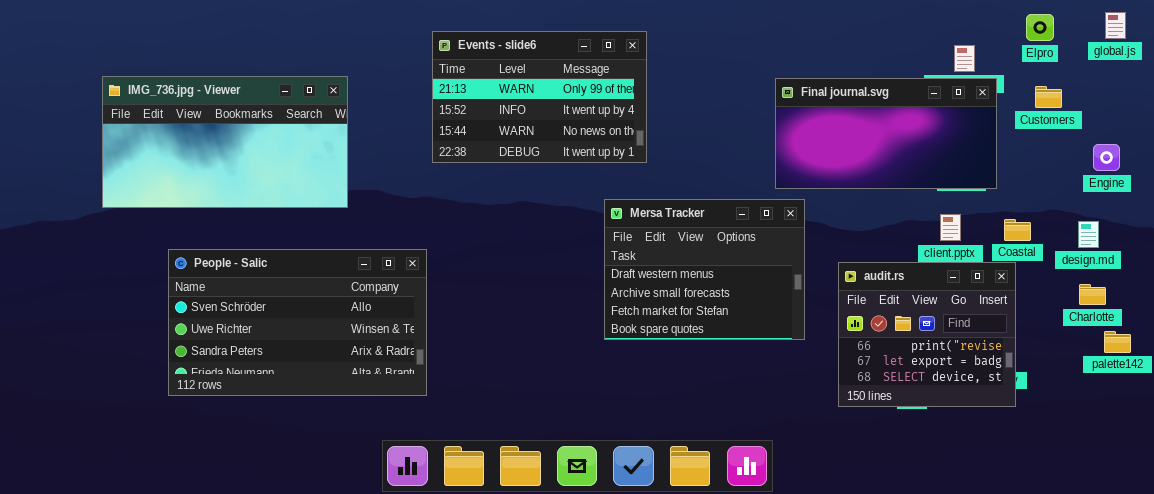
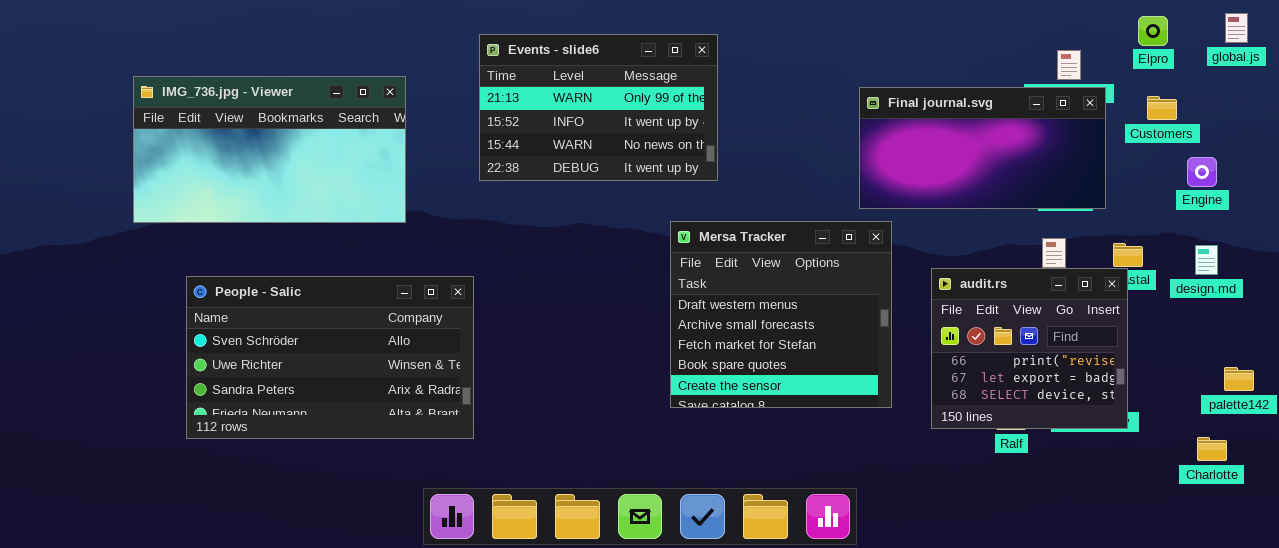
IMG_736.jpg - Viewer: [102,76,348,208] -> [133,76,406,223], moved
Engine: [1093,144,1120,171] -> [1187,157,1217,187], moved
Mersa Tracker: [604,199,805,340] -> [670,221,892,408], resized
audit.rs: [838,262,1016,407] -> [931,268,1128,429], moved
Charlotte: [1079,284,1106,305] -> [1197,437,1227,461], moved

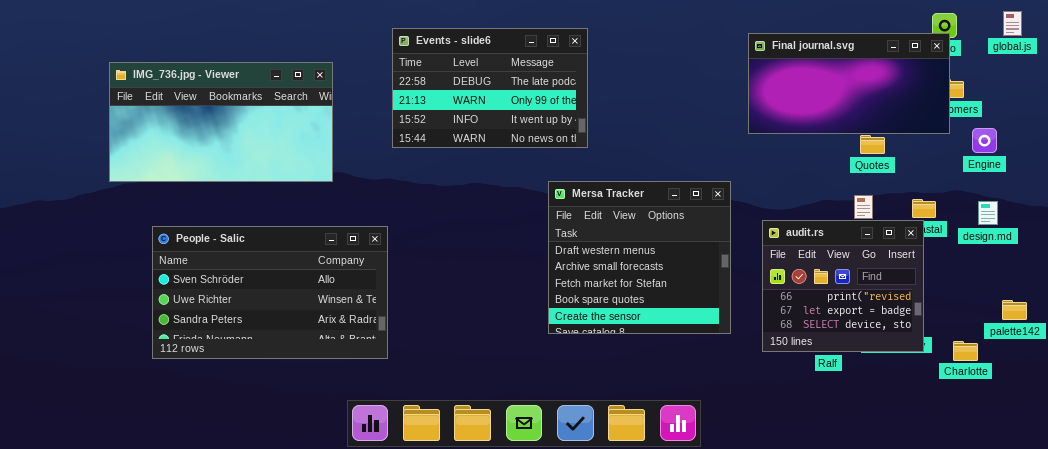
Events - slide6: [479,34,718,181] -> [392,28,588,148], scrolled up 1 row
Final journal.svg: [859,87,1106,209] -> [748,33,950,134], moved
Charlotte: [1197,437,1227,461] -> [953,341,978,361], moved

